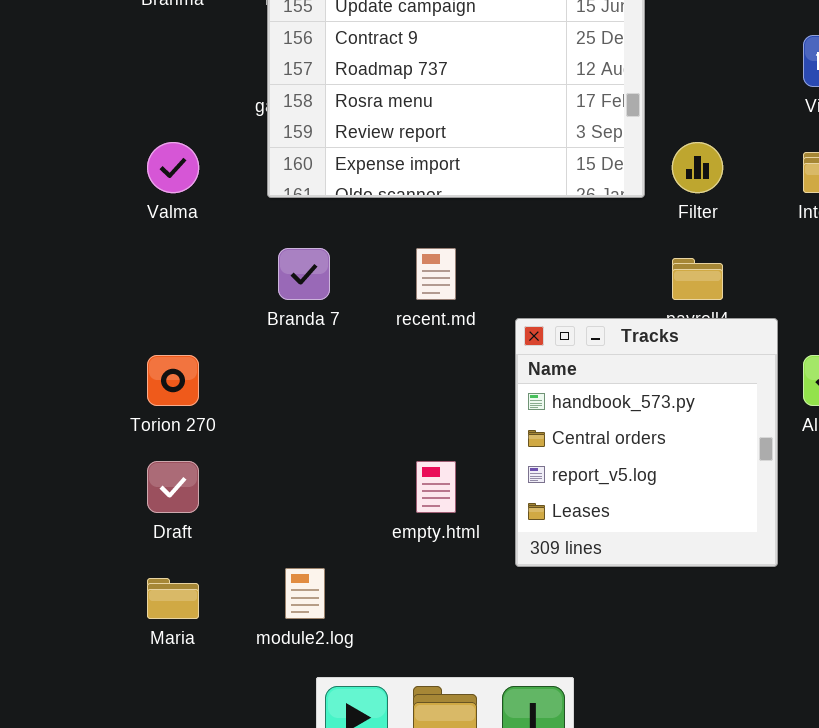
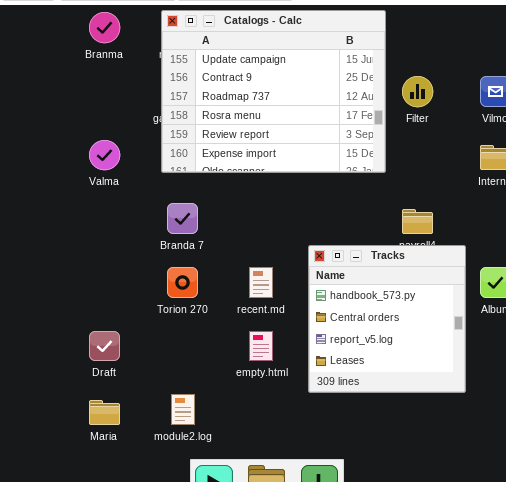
Filter: [672,142,723,193] -> [402,76,433,107], moved
recent.md: [416,248,456,300] -> [249,267,273,298], moved
Torion 270: [147,355,199,406] -> [167,267,198,298], moved

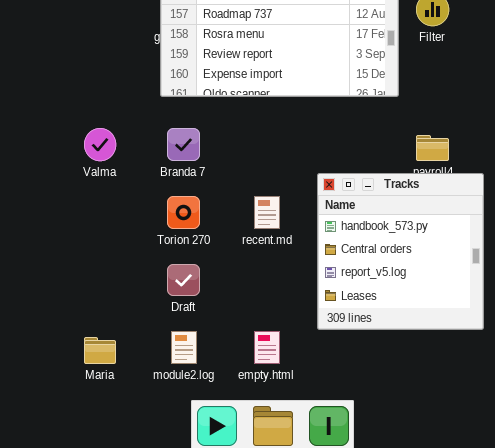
Valma: [89,140,120,170] -> [84,128,116,161], moved
Draft: [89,331,120,361] -> [167,264,200,296], moved
empty.html: [249,331,273,361] -> [254,331,280,364], moved

